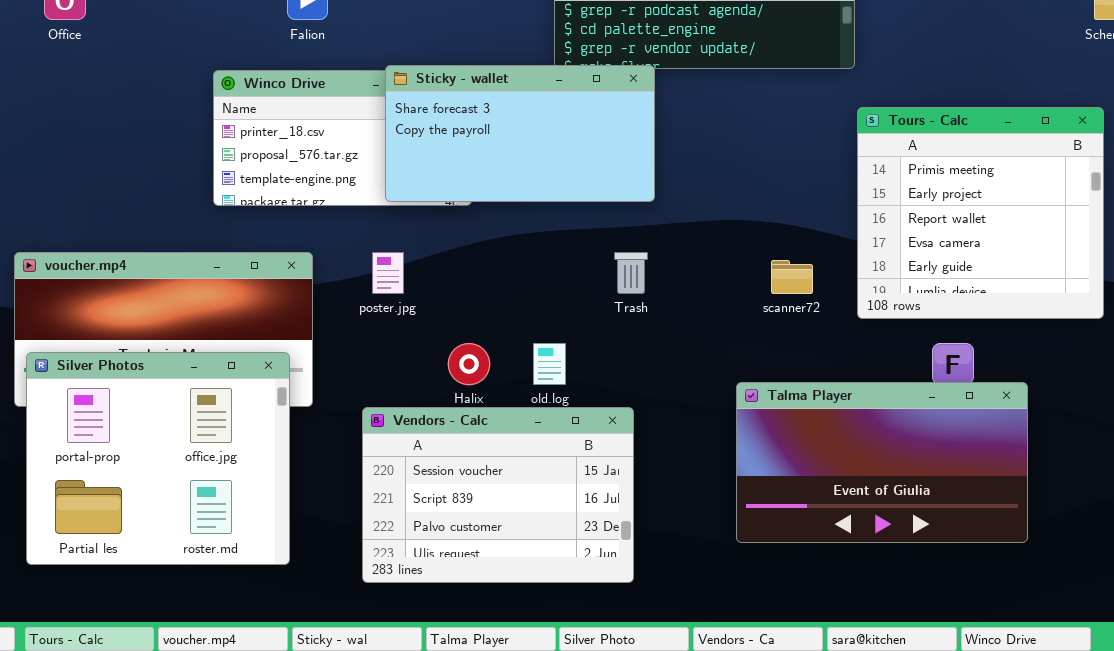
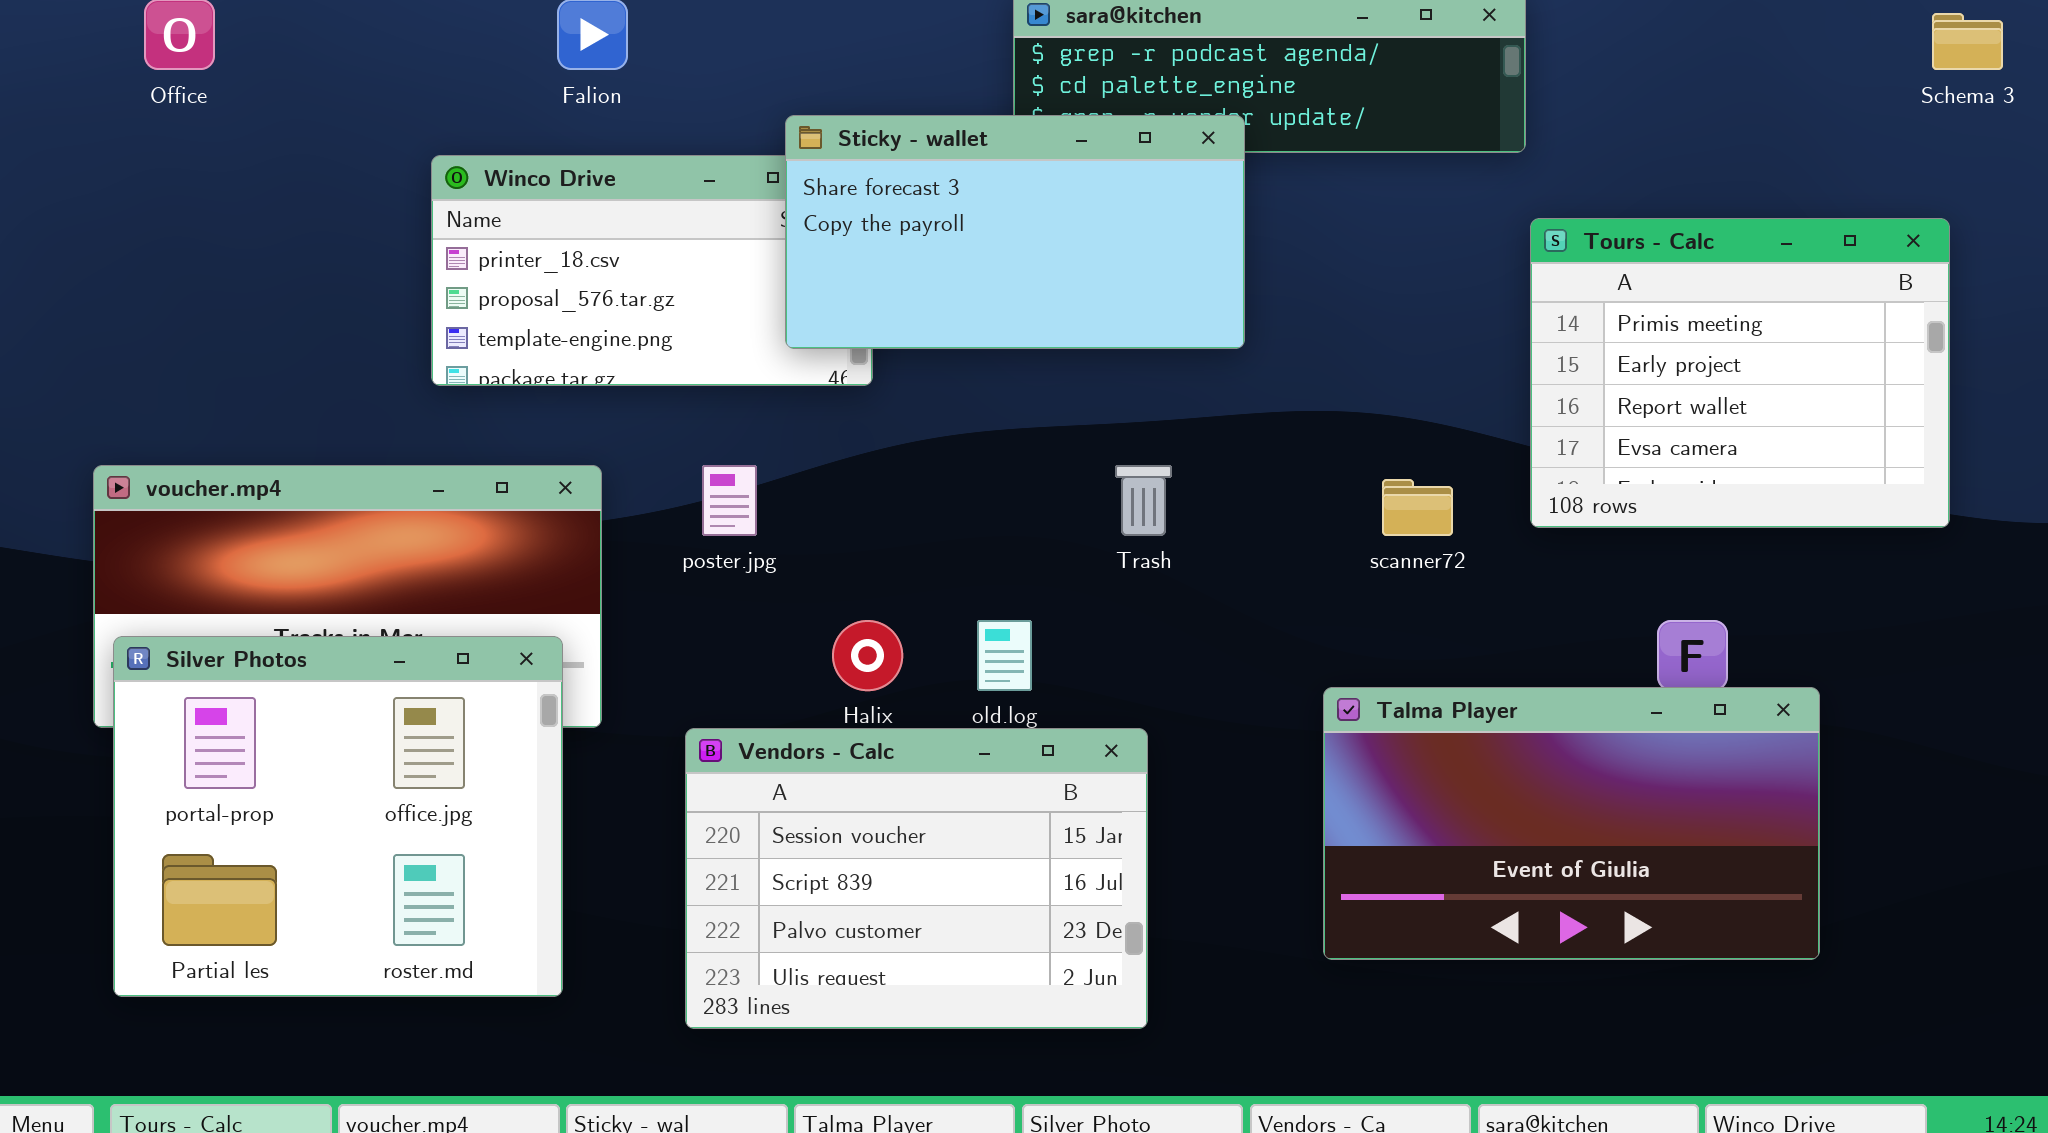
Sticky - wallet: [385,65,655,202] -> [785,115,1245,349], moved
Tours - Calc: [857,107,1104,319] -> [1530,218,1950,528], resized

